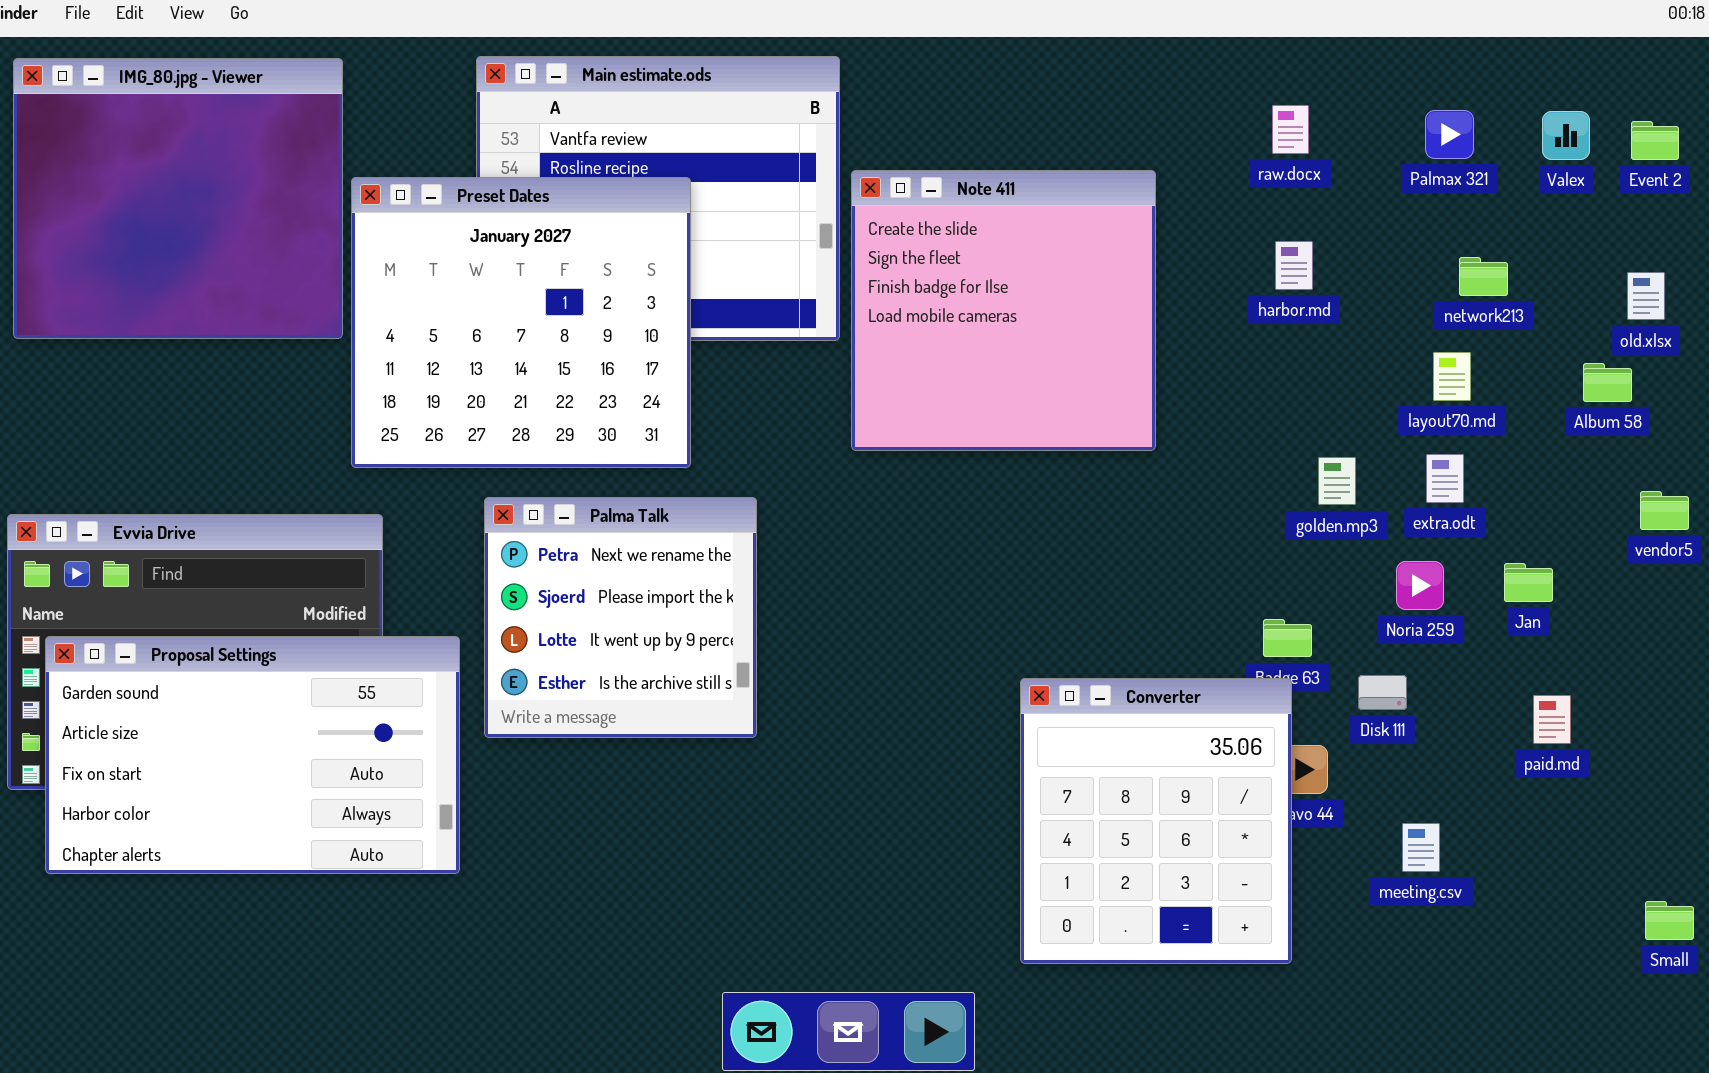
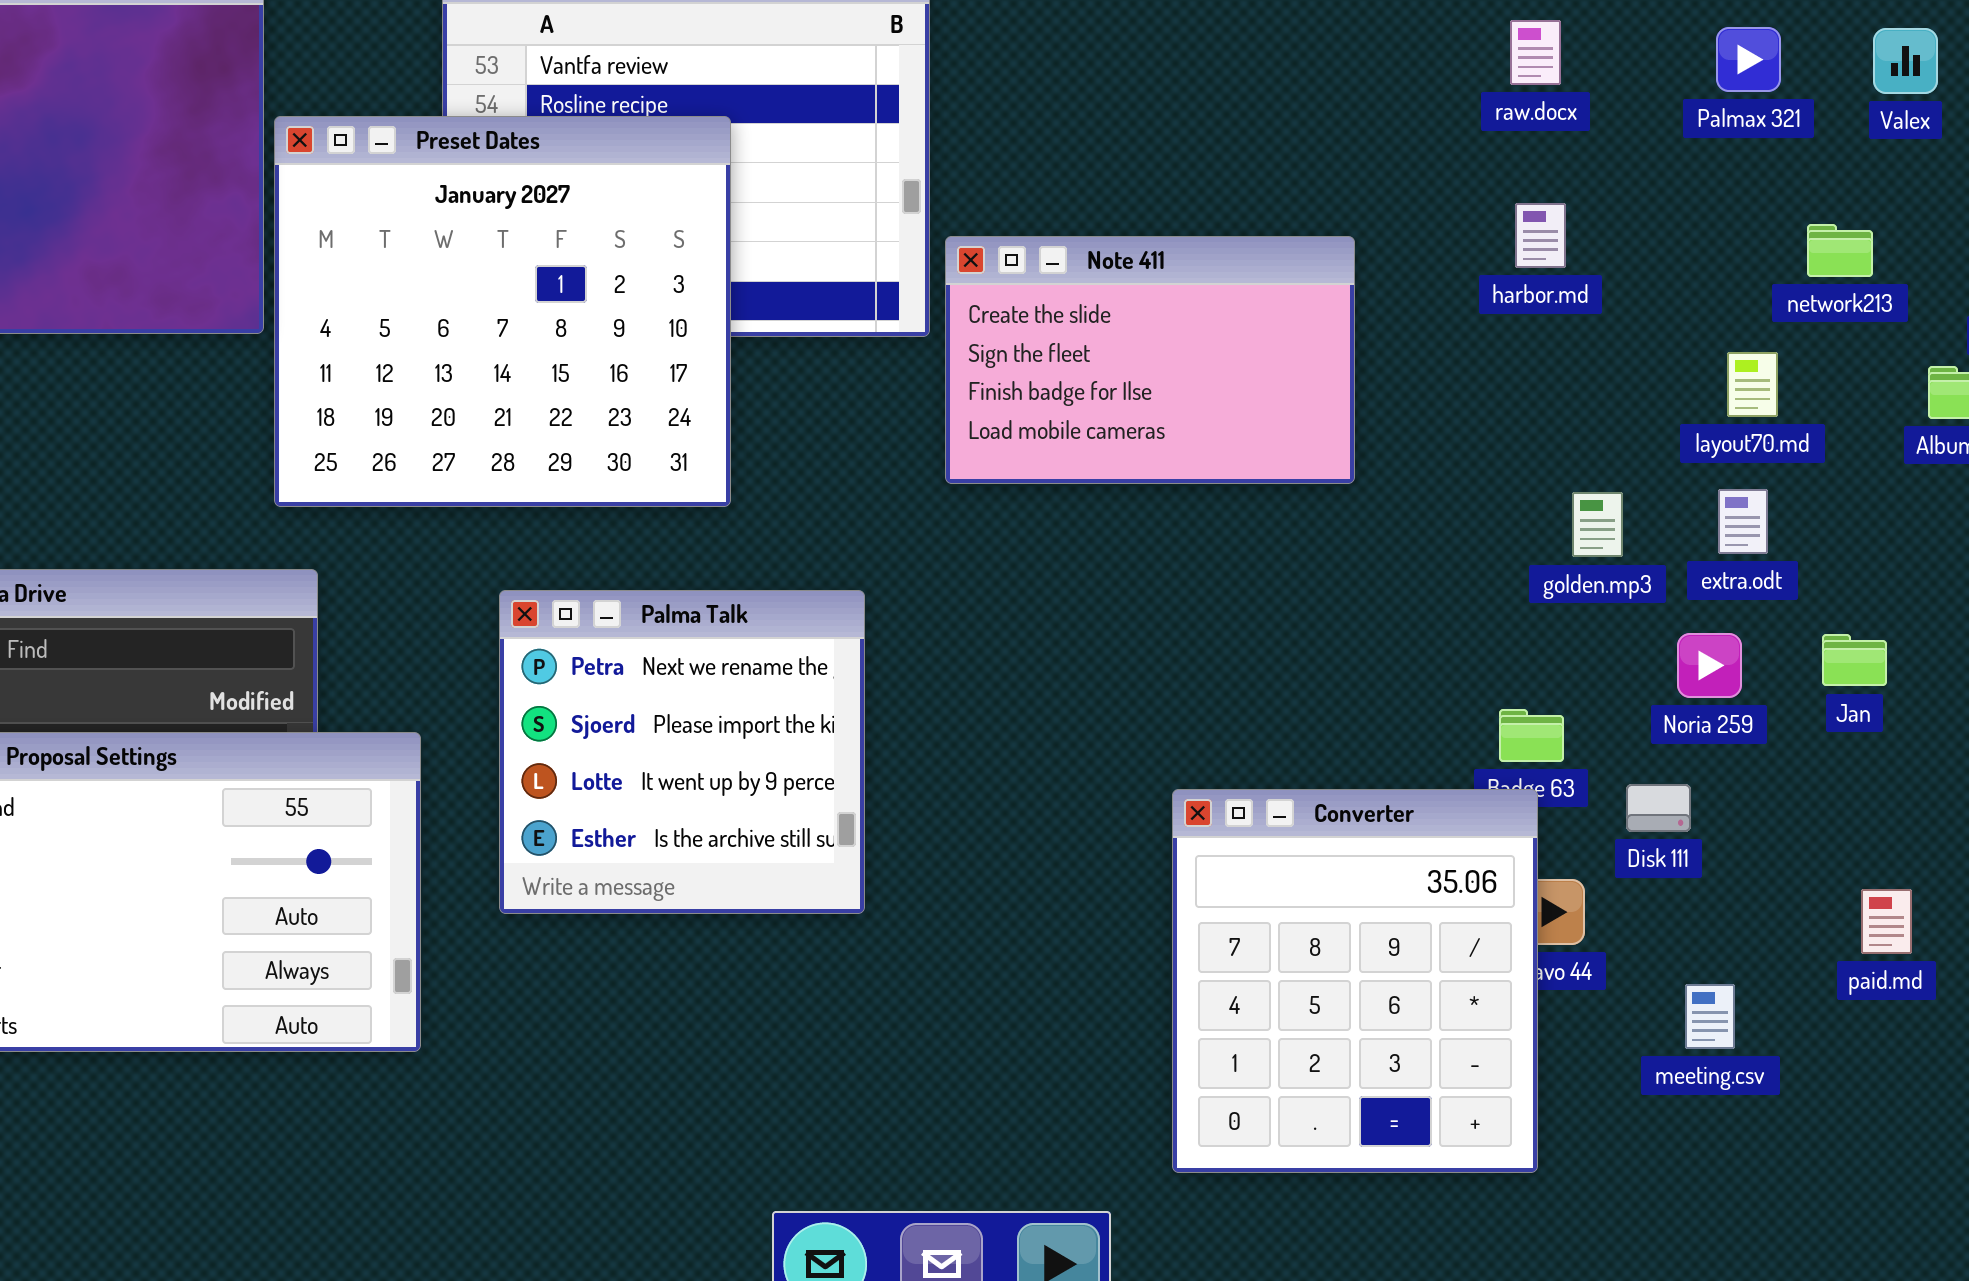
Note 411: [851,170,1156,451] -> [945,236,1355,484], resized
network213: [1459,257,1508,296] -> [1807,224,1873,277], moved
Palma Talk: [484,497,757,738] -> [499,590,865,914], moved
paid.md: [1533,695,1571,744] -> [1861,889,1912,954], moved

